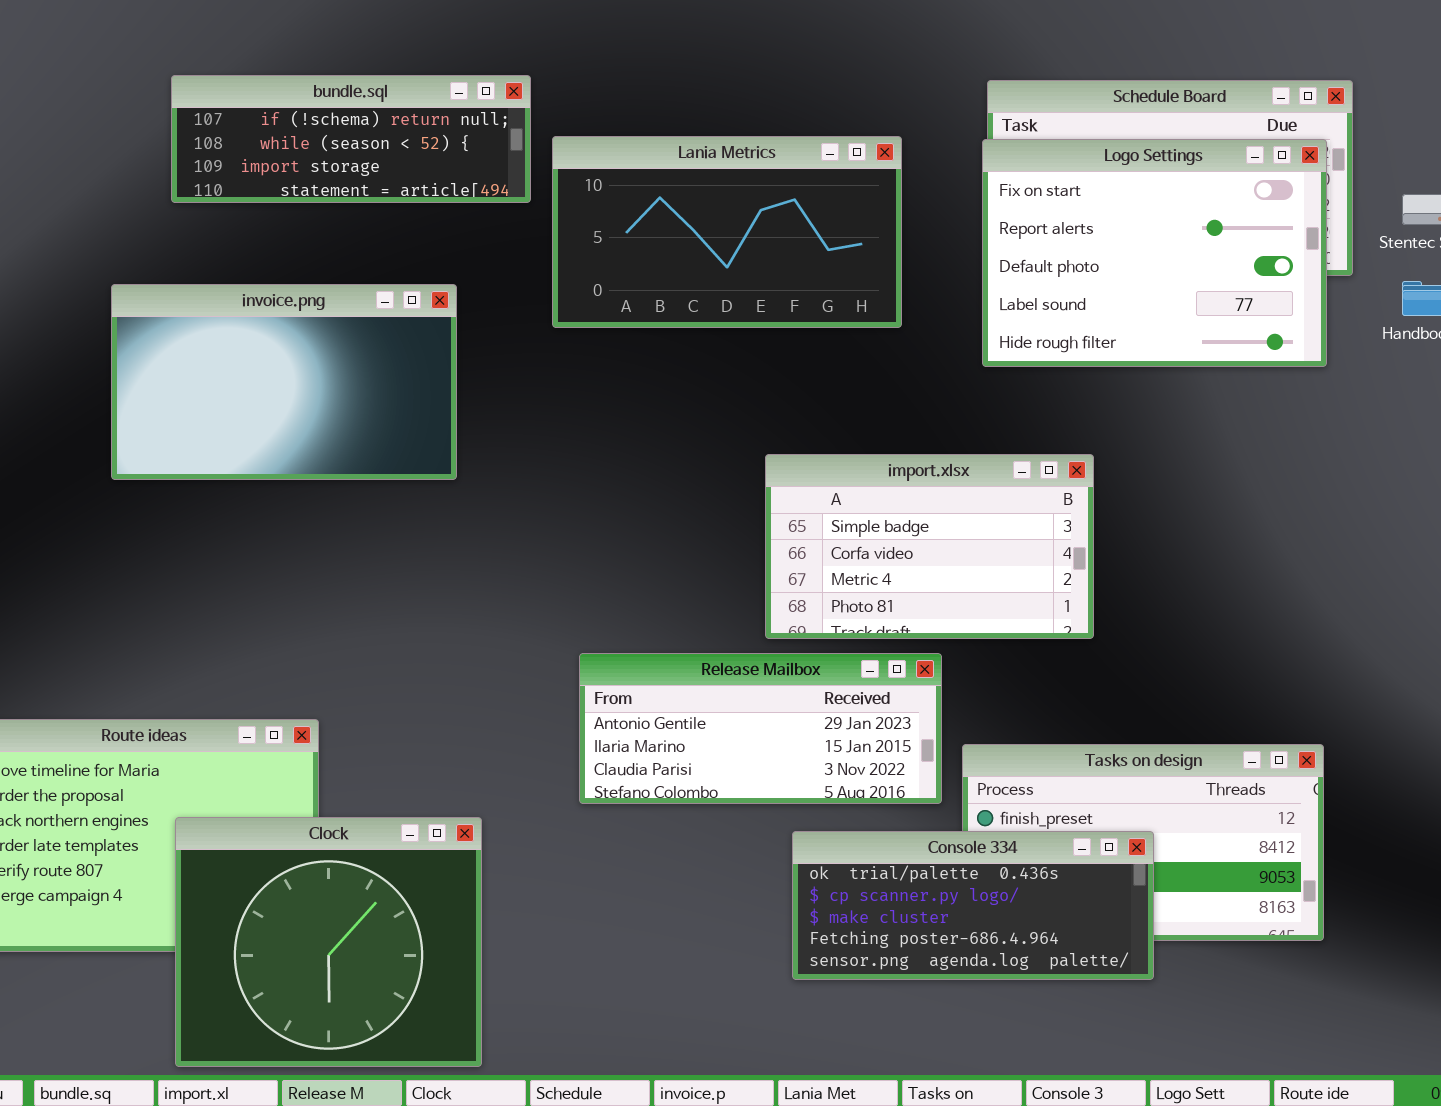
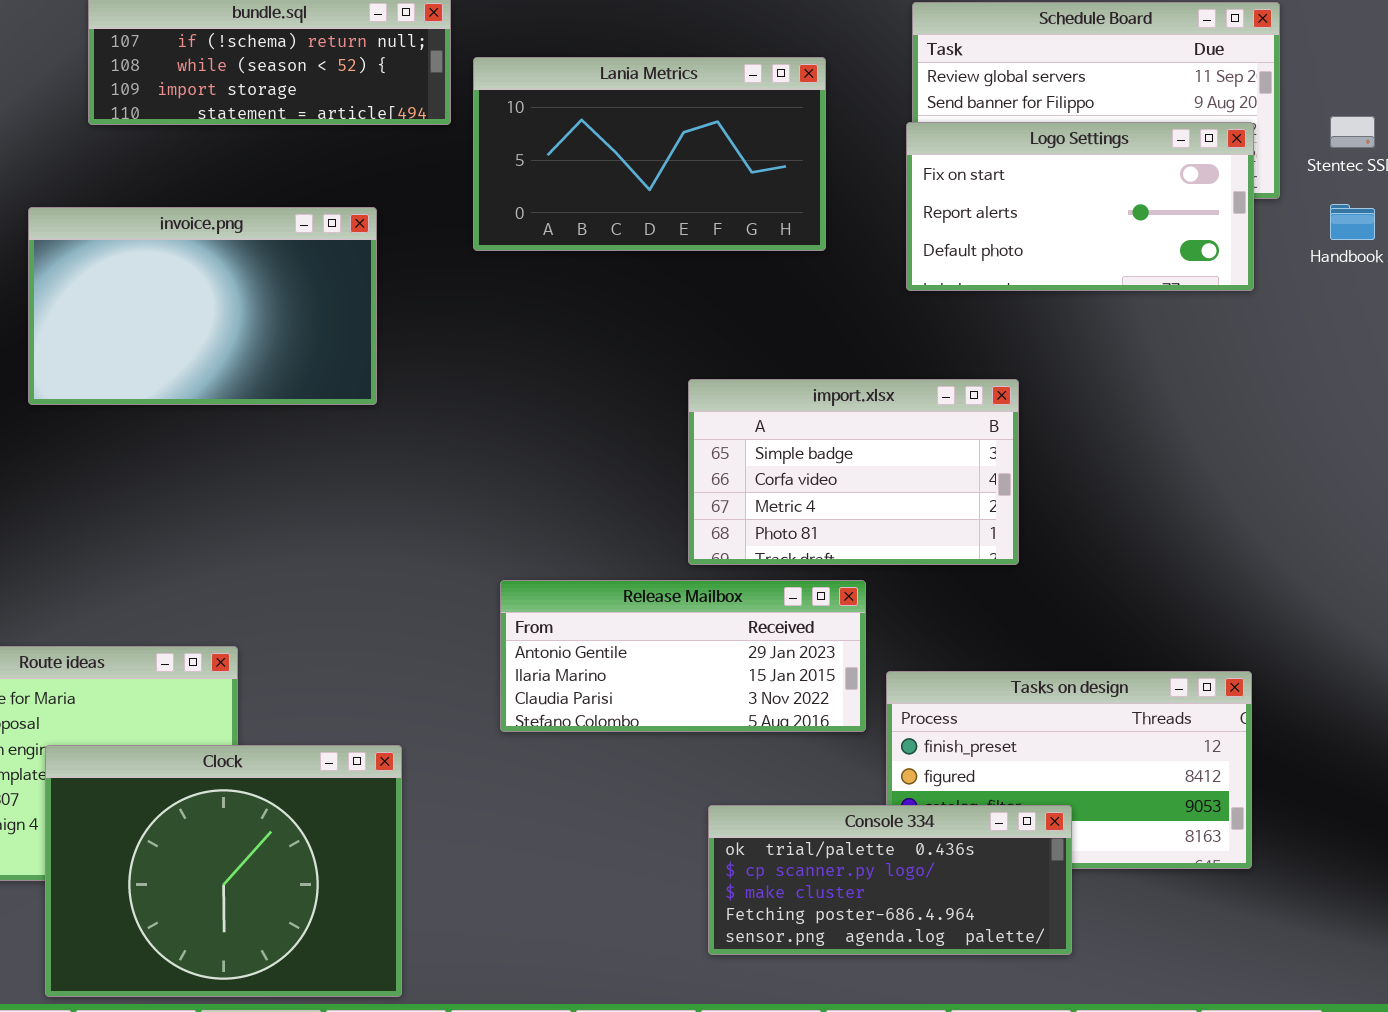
Logo Settings: [982,139,1327,367] -> [906,122,1254,291], resized
Clock: [175,817,482,1067] -> [45,745,402,997], resized
Console 334: [792,831,1154,980] -> [708,805,1072,955], moved

